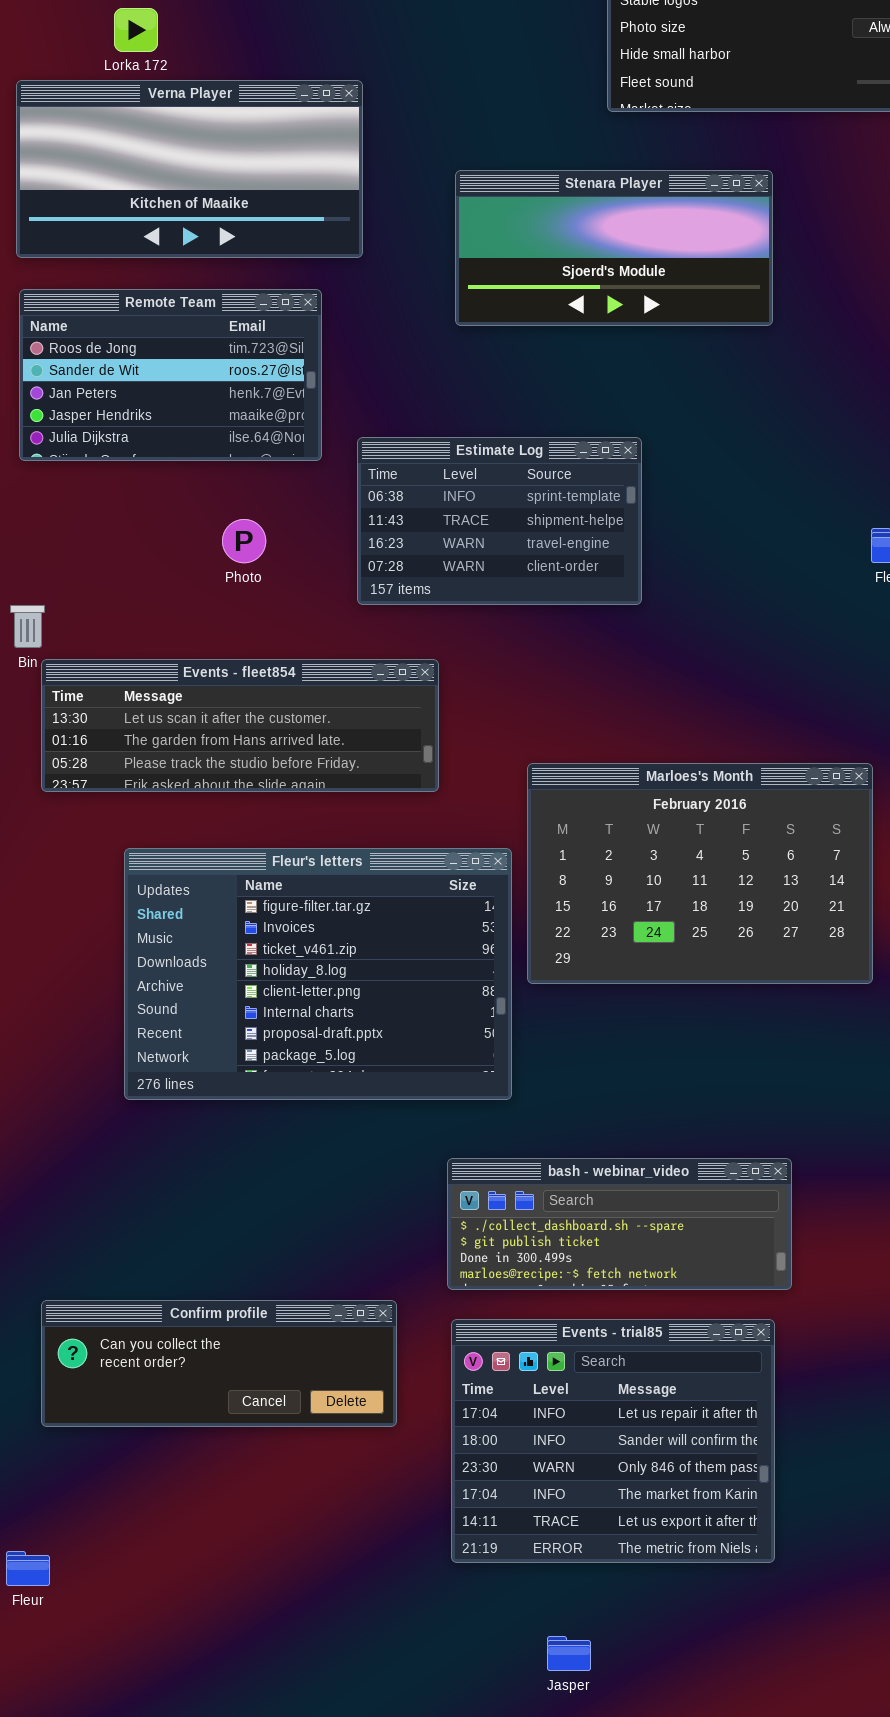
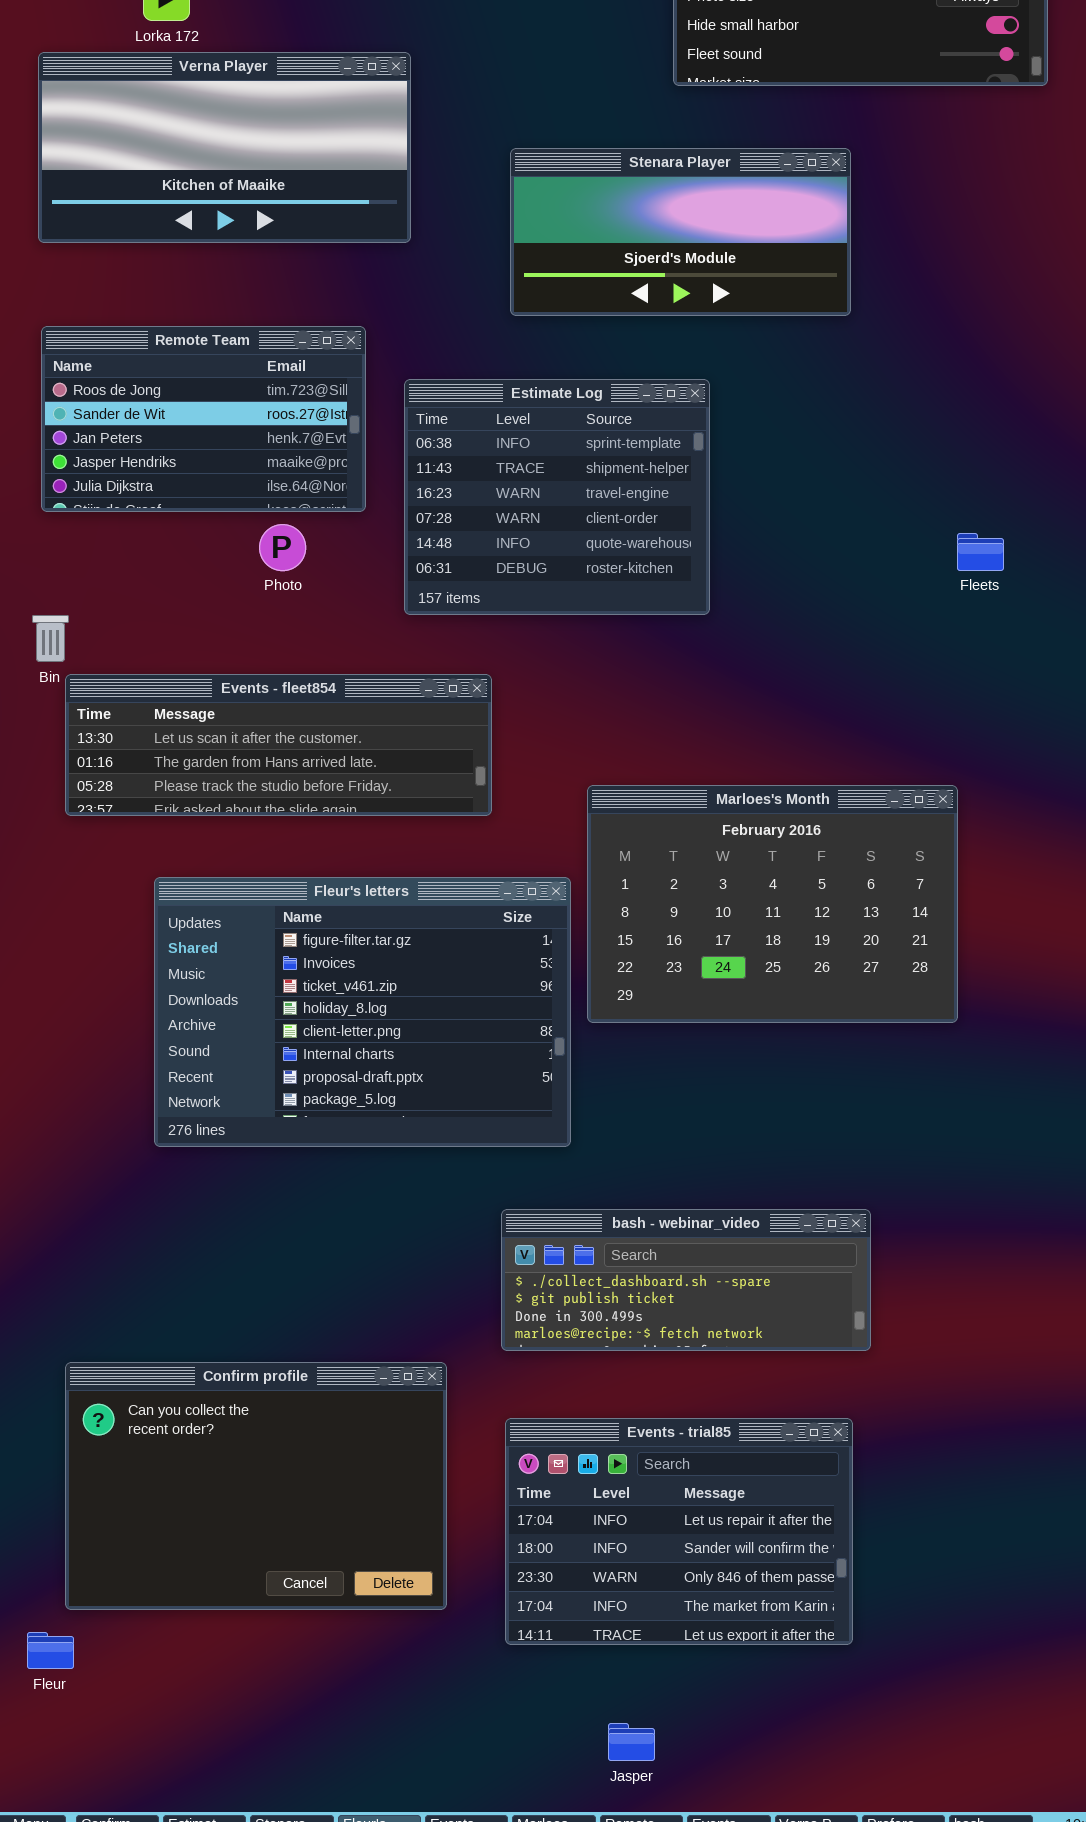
Remote Team: [19,289,322,461] -> [41,326,366,512], moved
Estimate Log: [357,437,642,605] -> [404,379,710,615], resized
Confirm profile: [41,1300,397,1427] -> [65,1362,447,1610], resized
Events - trial85: [451,1319,775,1563] -> [505,1418,853,1645], resized

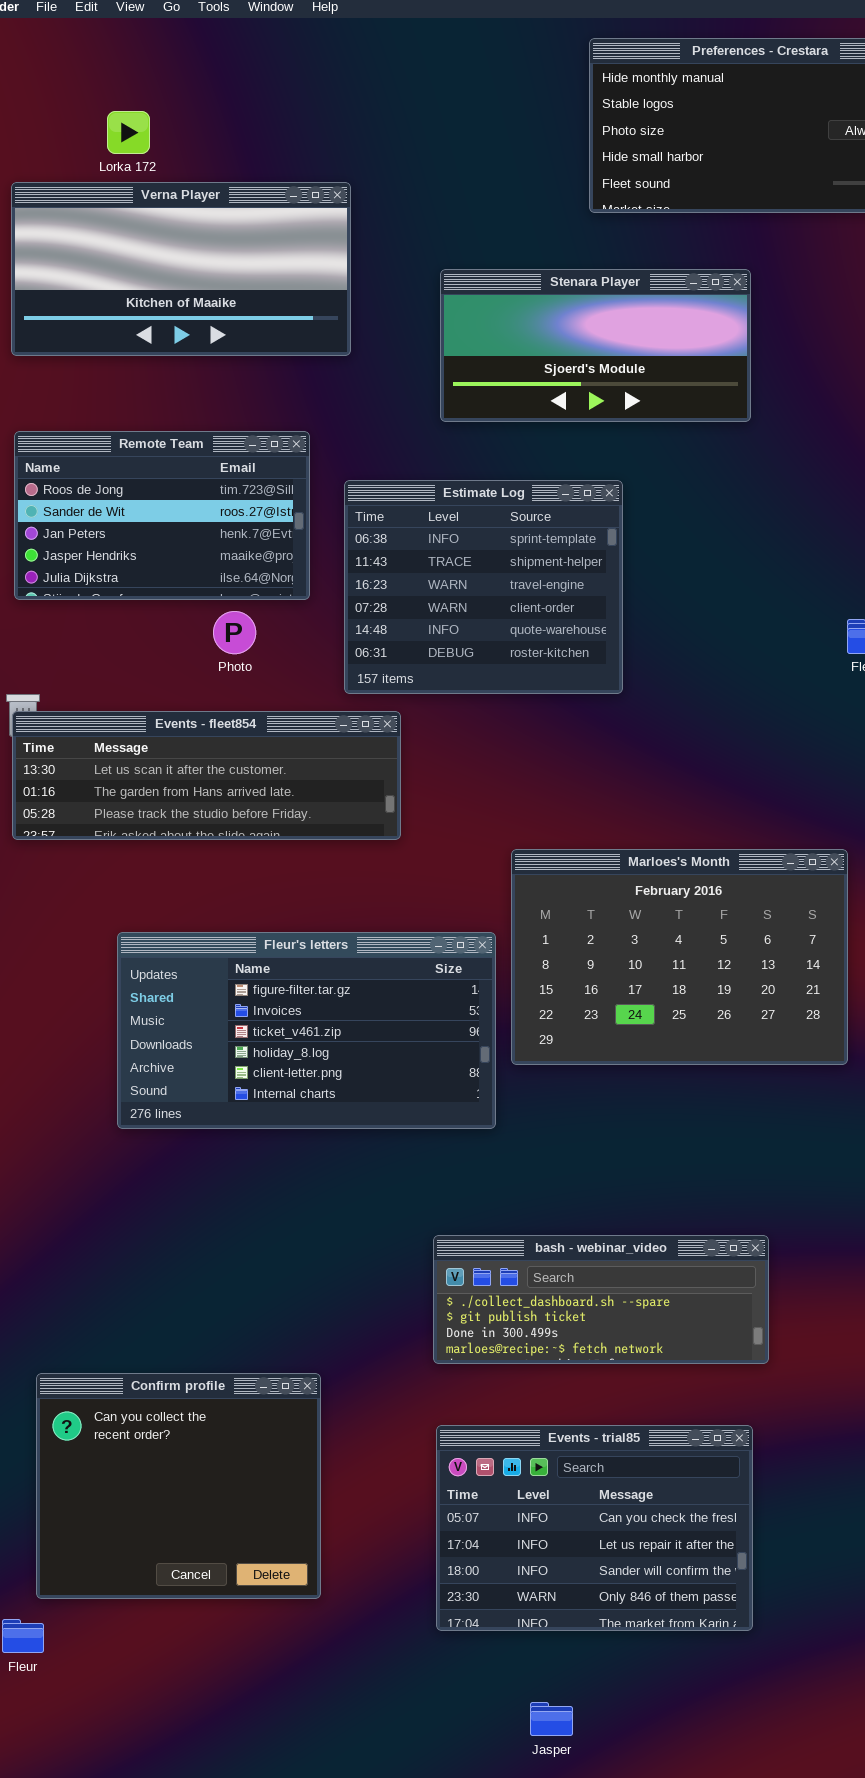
Events - fleet854: [65,674,492,816] -> [12,711,401,840], moved
Fleur's letters: [154,877,571,1147] -> [117,932,496,1129], resized
Confirm profile: [65,1362,447,1610] -> [36,1373,321,1599], resized
Events - trial85: [505,1418,853,1645] -> [436,1425,753,1631], scrolled up 1 row

